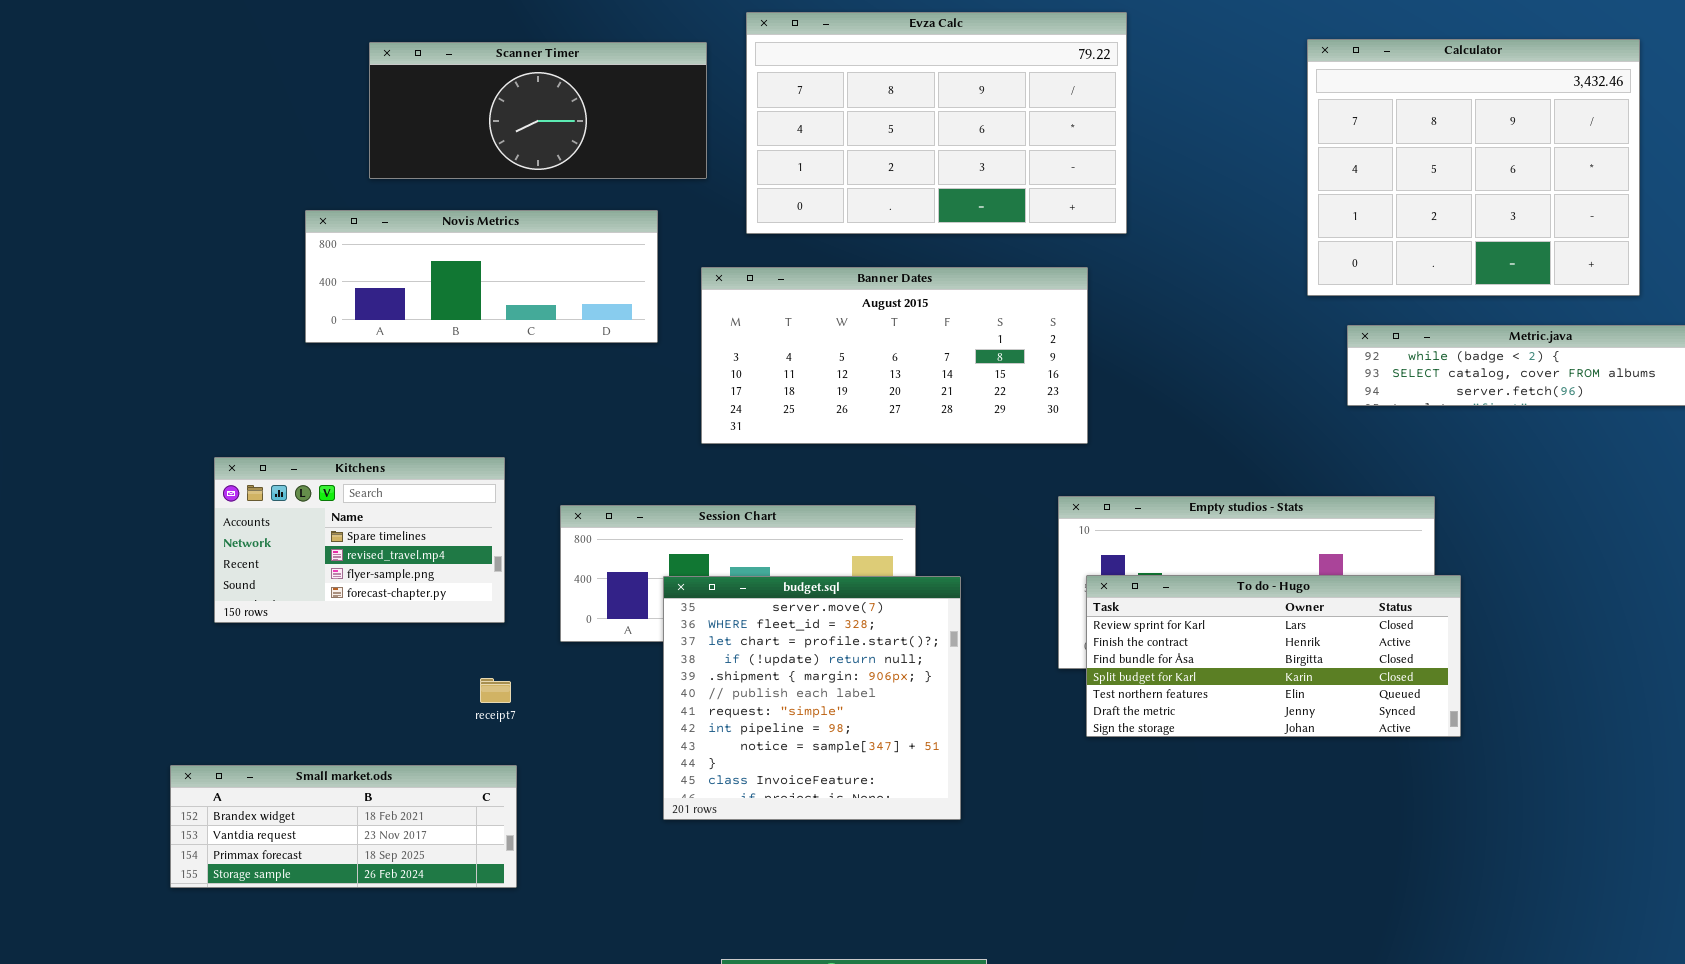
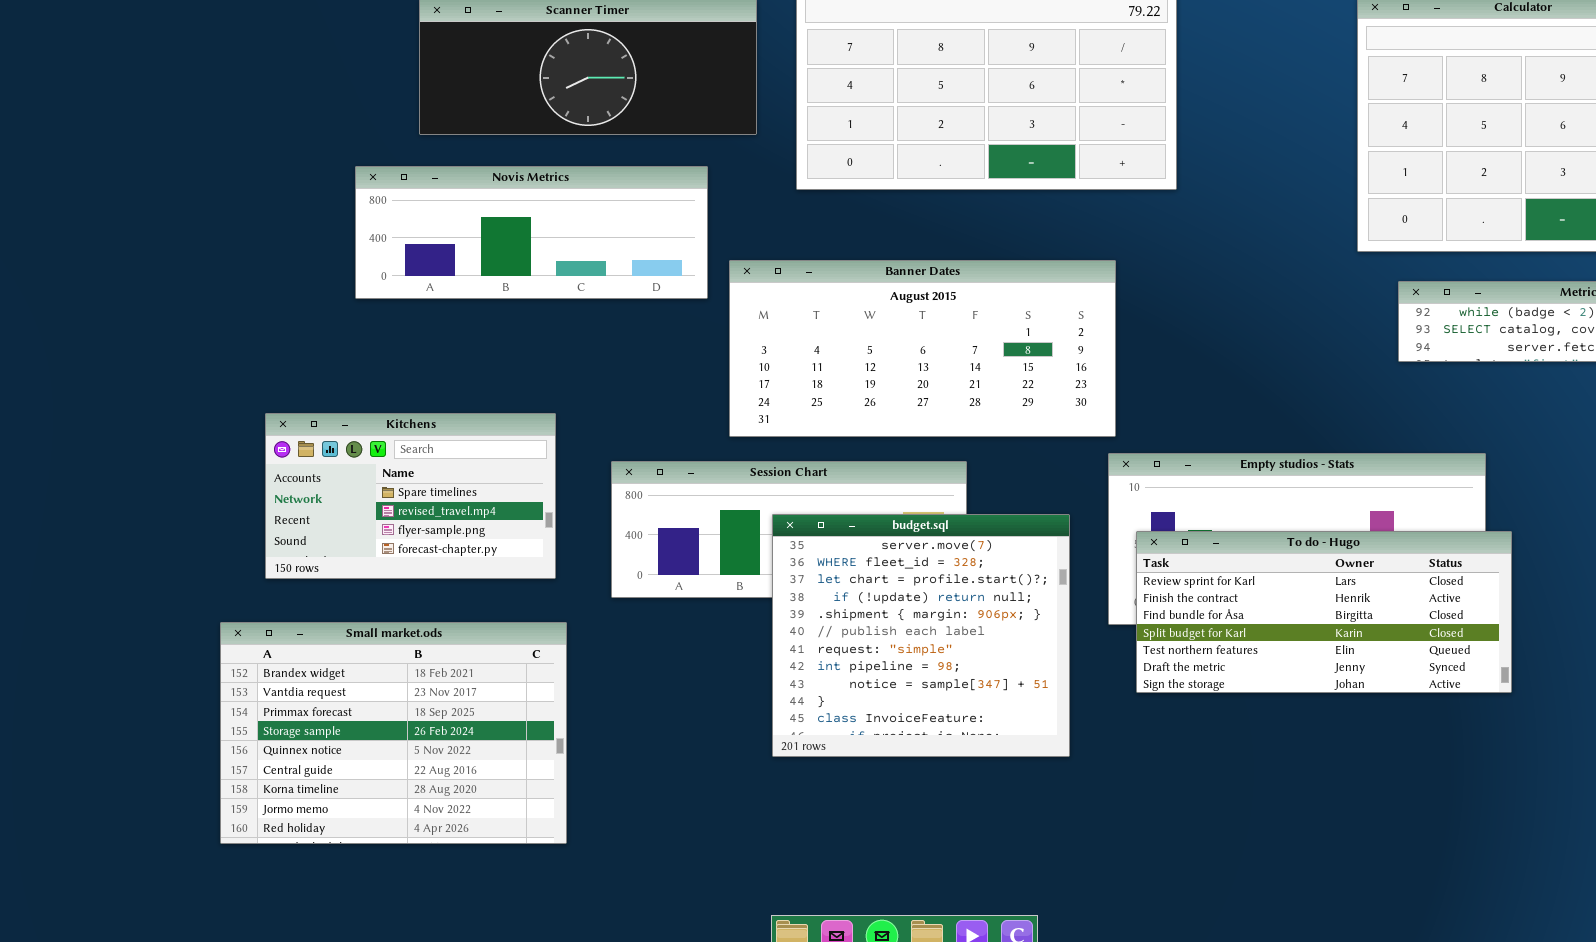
Banner Dates: [701,267,1088,444] -> [729,260,1116,437], moved
budget.sql: [663,576,961,820] -> [772,514,1070,757], moved
Small market.ods: [170,765,517,888] -> [220,622,567,844], resized

